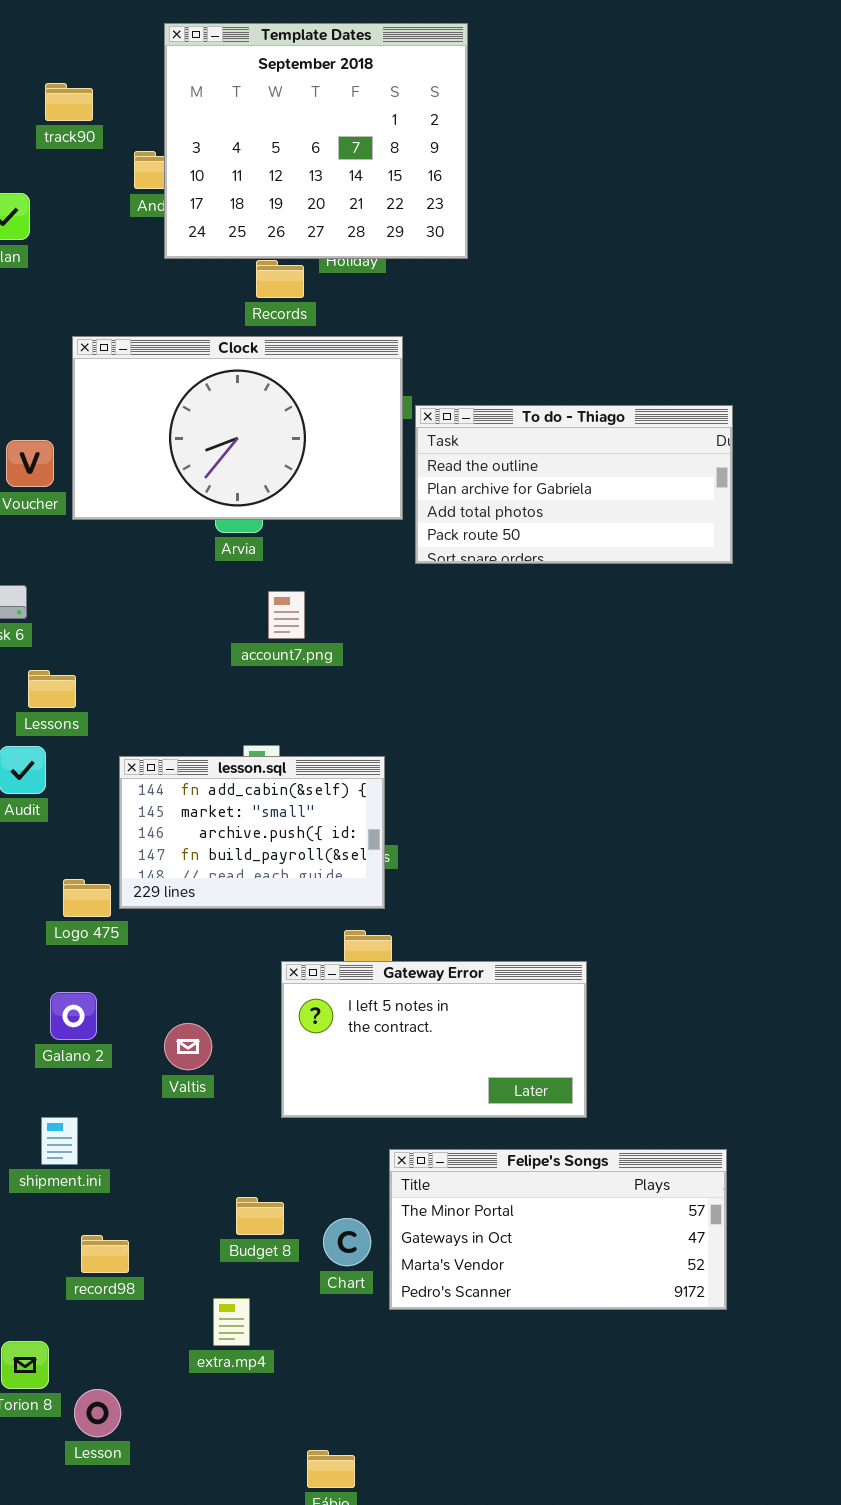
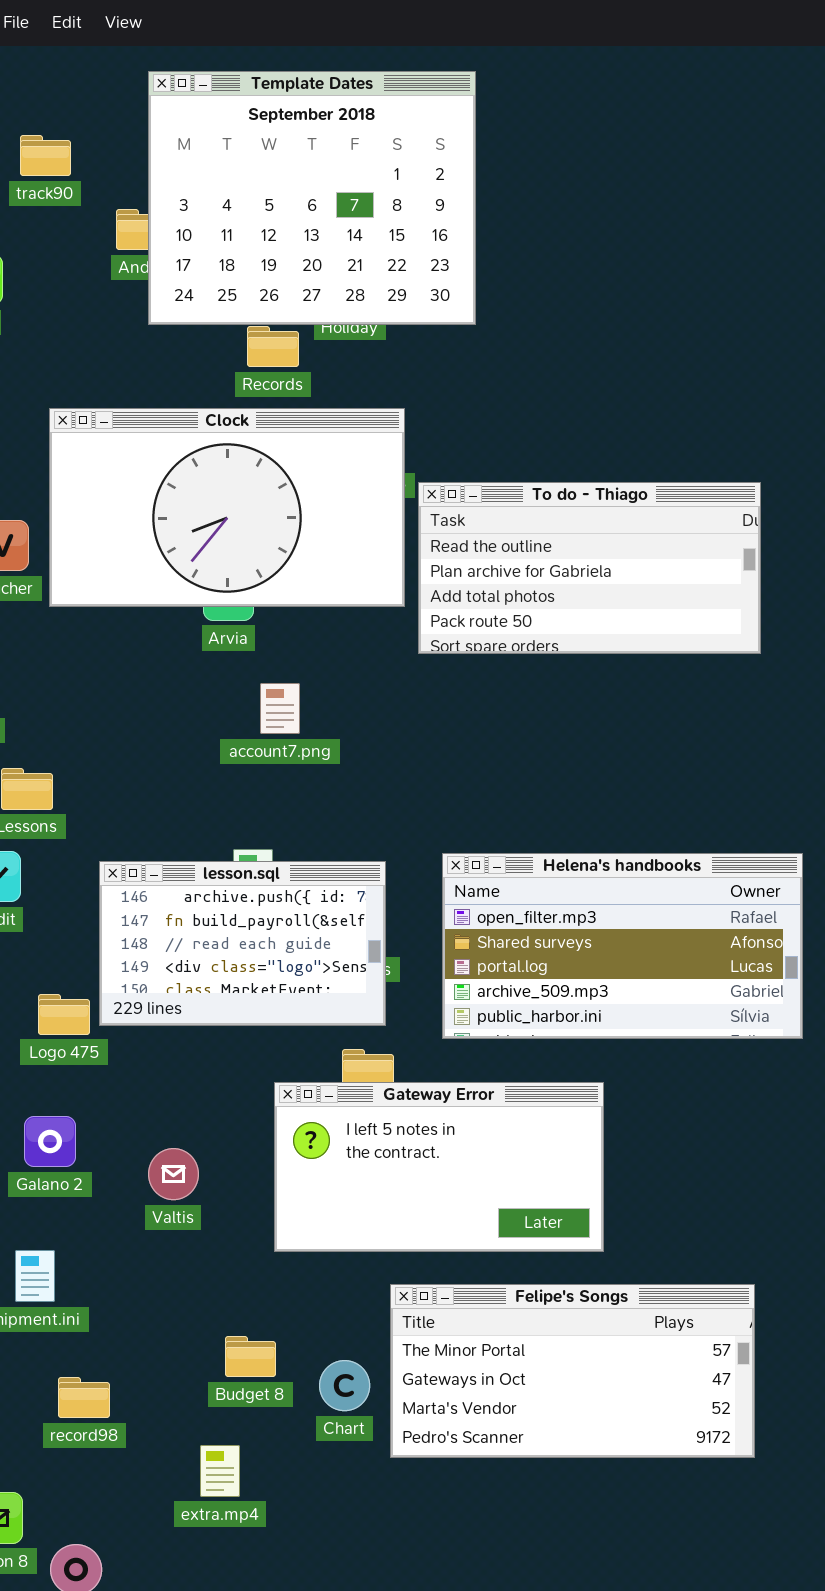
Helena's handbooks: none -> [442,853,803,1039], opened
lesson.sql: [119,756,385,909] -> [99,861,386,1026], scrolled down 2 rows

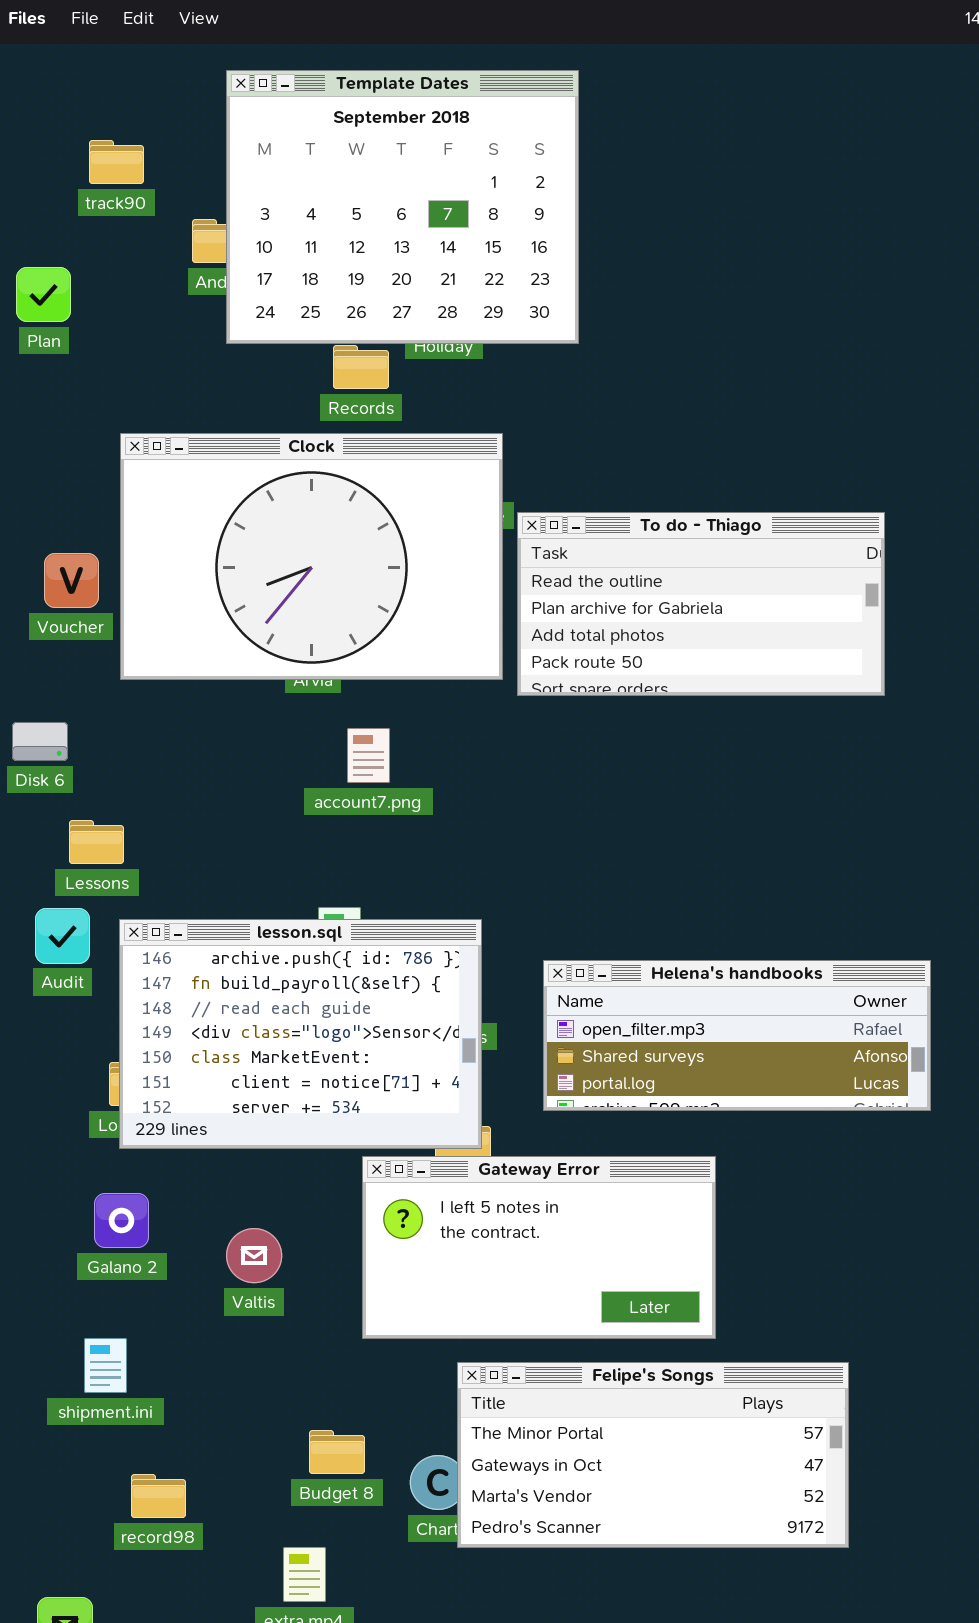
Clock: [49,408,405,607] -> [120,433,503,680], resized
Helena's handbooks: [442,853,803,1039] -> [543,960,931,1111], resized
lesson.sql: [99,861,386,1026] -> [119,919,482,1149], resized
Felipe's Songs: [390,1284,755,1458] -> [457,1362,849,1548], moved

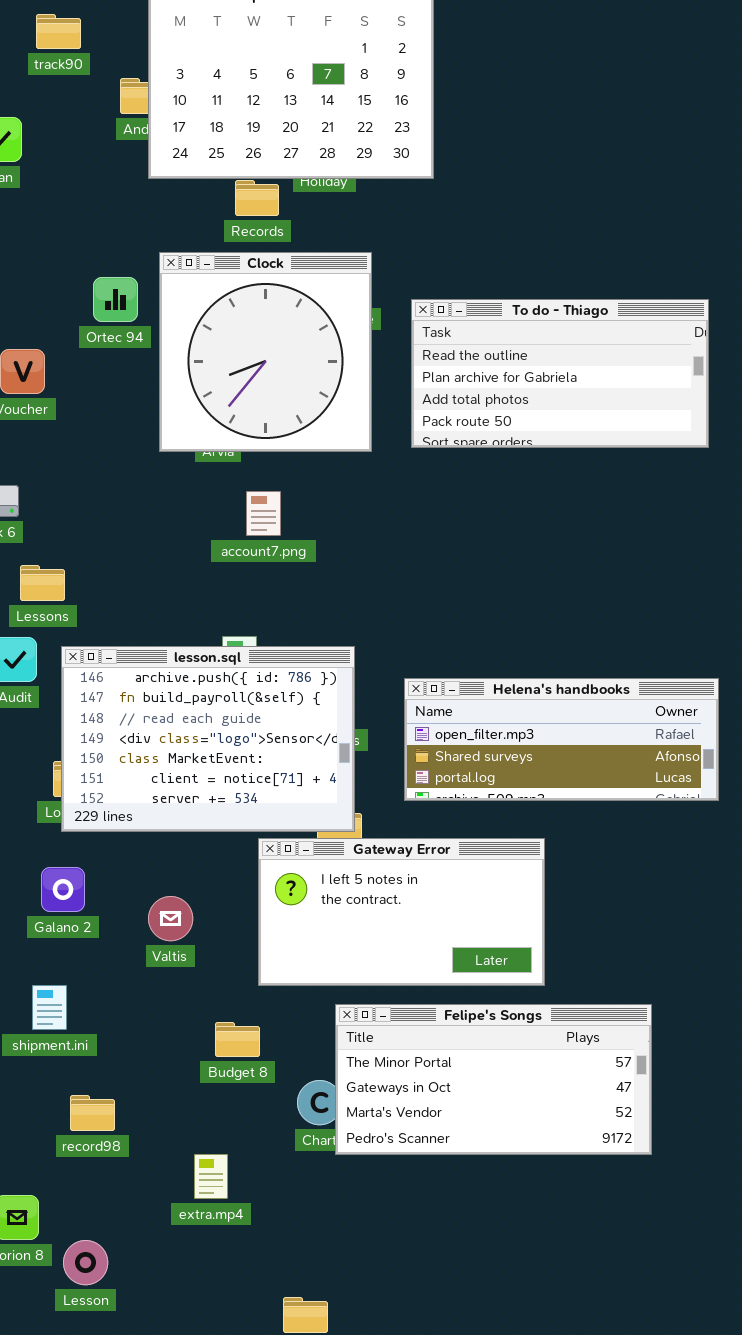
Clock: [120,433,503,680] -> [159,252,372,452], resized
To do - Thiago: [517,512,885,696] -> [411,299,709,448], moved
Budget 8: [309,1430,365,1474] -> [215,1022,260,1057], moved

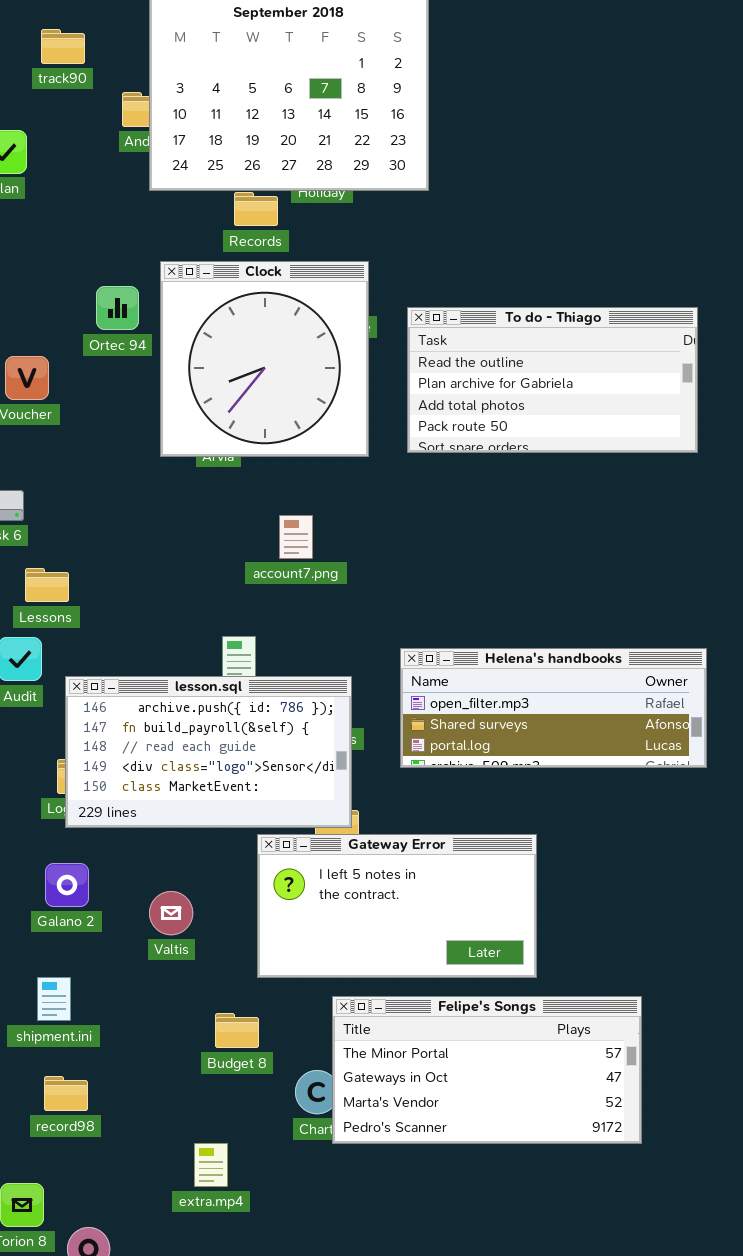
account7.png: [246,491,281,536] -> [279,515,313,559], moved
lesson.sql: [61,646,355,832] -> [65,676,352,828], resized
Helena's handbooks: [404,678,719,801] -> [400,648,707,768], moved
record98: [70,1095,115,1131] -> [44,1076,88,1111], moved

